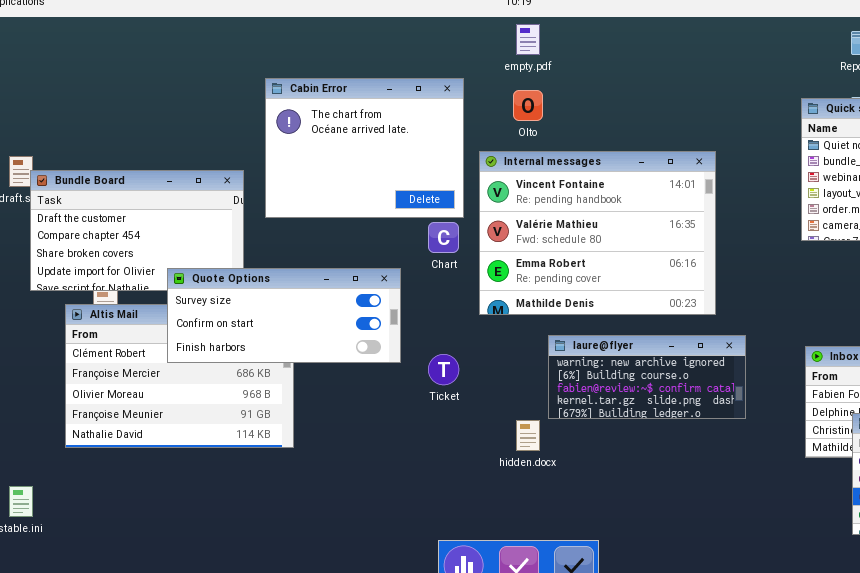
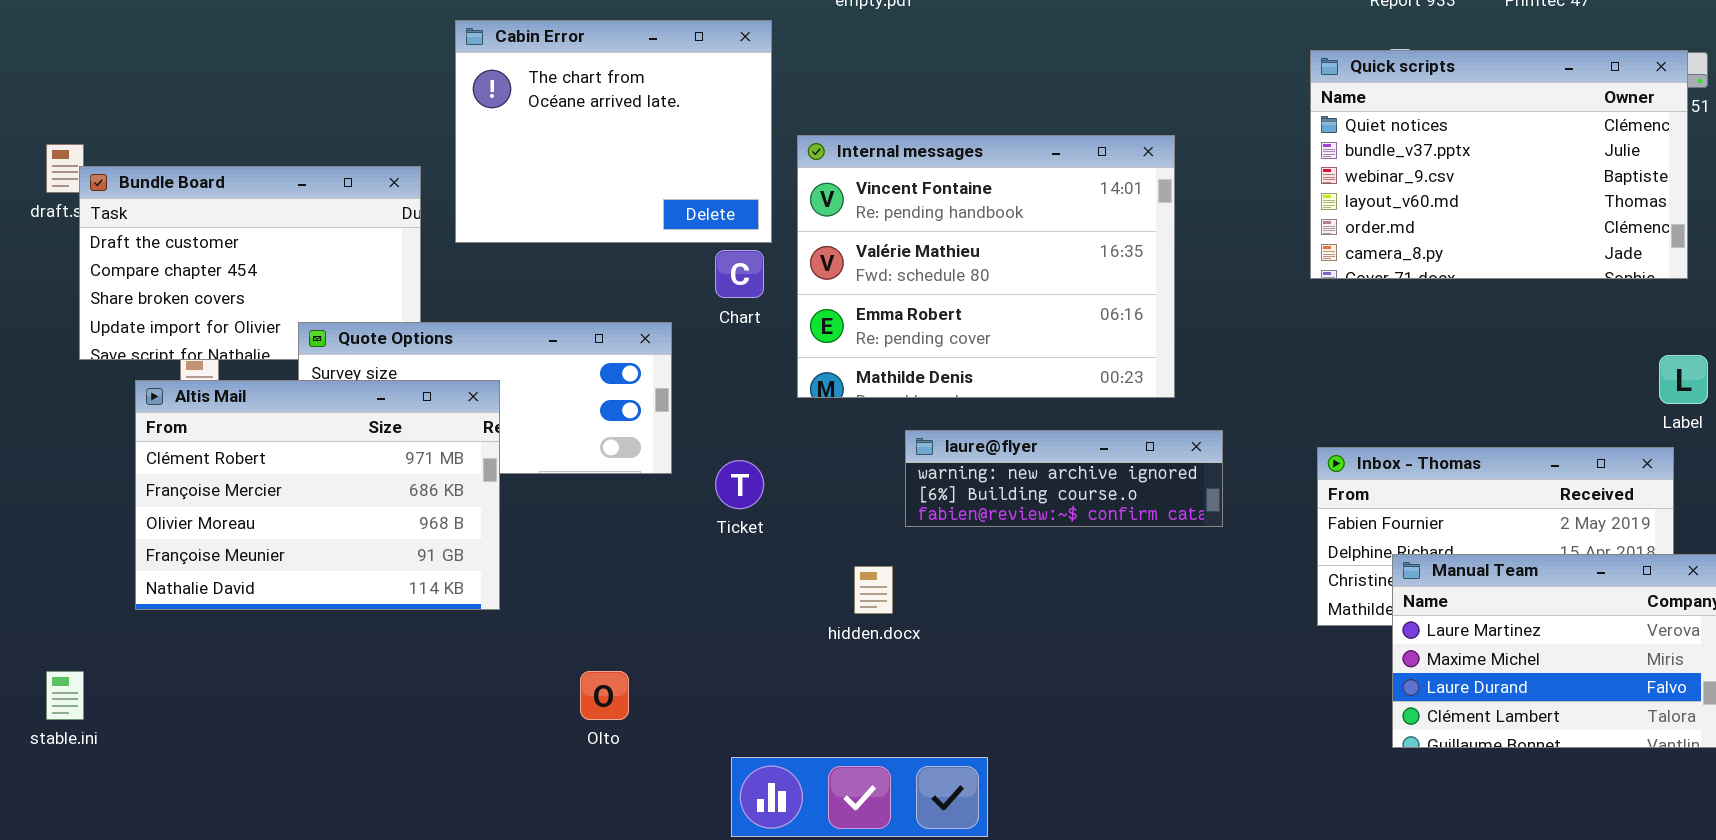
Olto: [513,90,543,121] -> [580,671,629,720], moved
Altis Mail: [65,304,294,448] -> [135,380,500,610], raised
laure@flyer: [548,335,746,419] -> [905,430,1223,527], resized

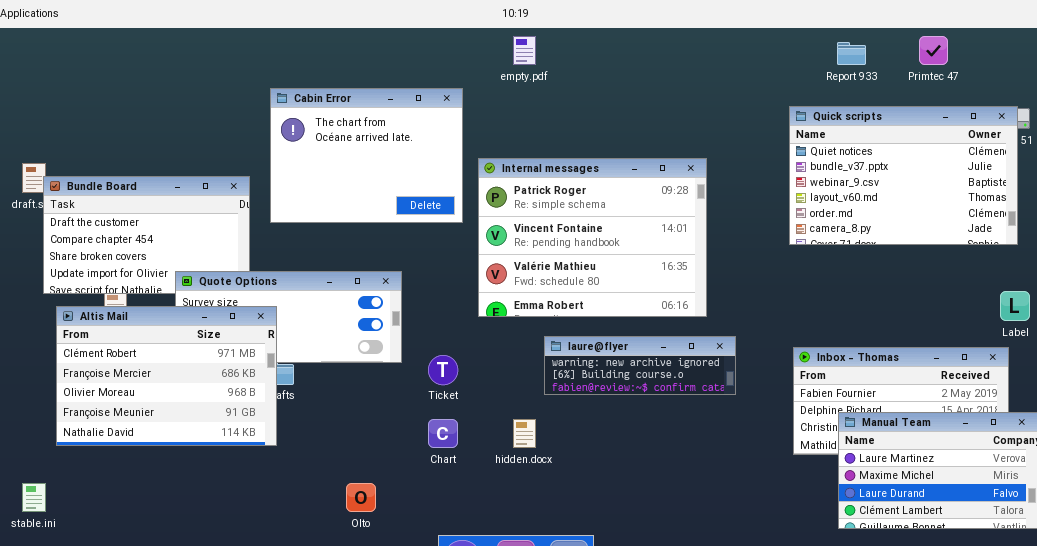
Internal messages: [797,135,1175,398] -> [478,158,707,317], scrolled up 1 row
Chart: [715,250,764,298] -> [428,419,458,448], moved
Altis Mail: [135,380,500,610] -> [56,306,277,446], moved

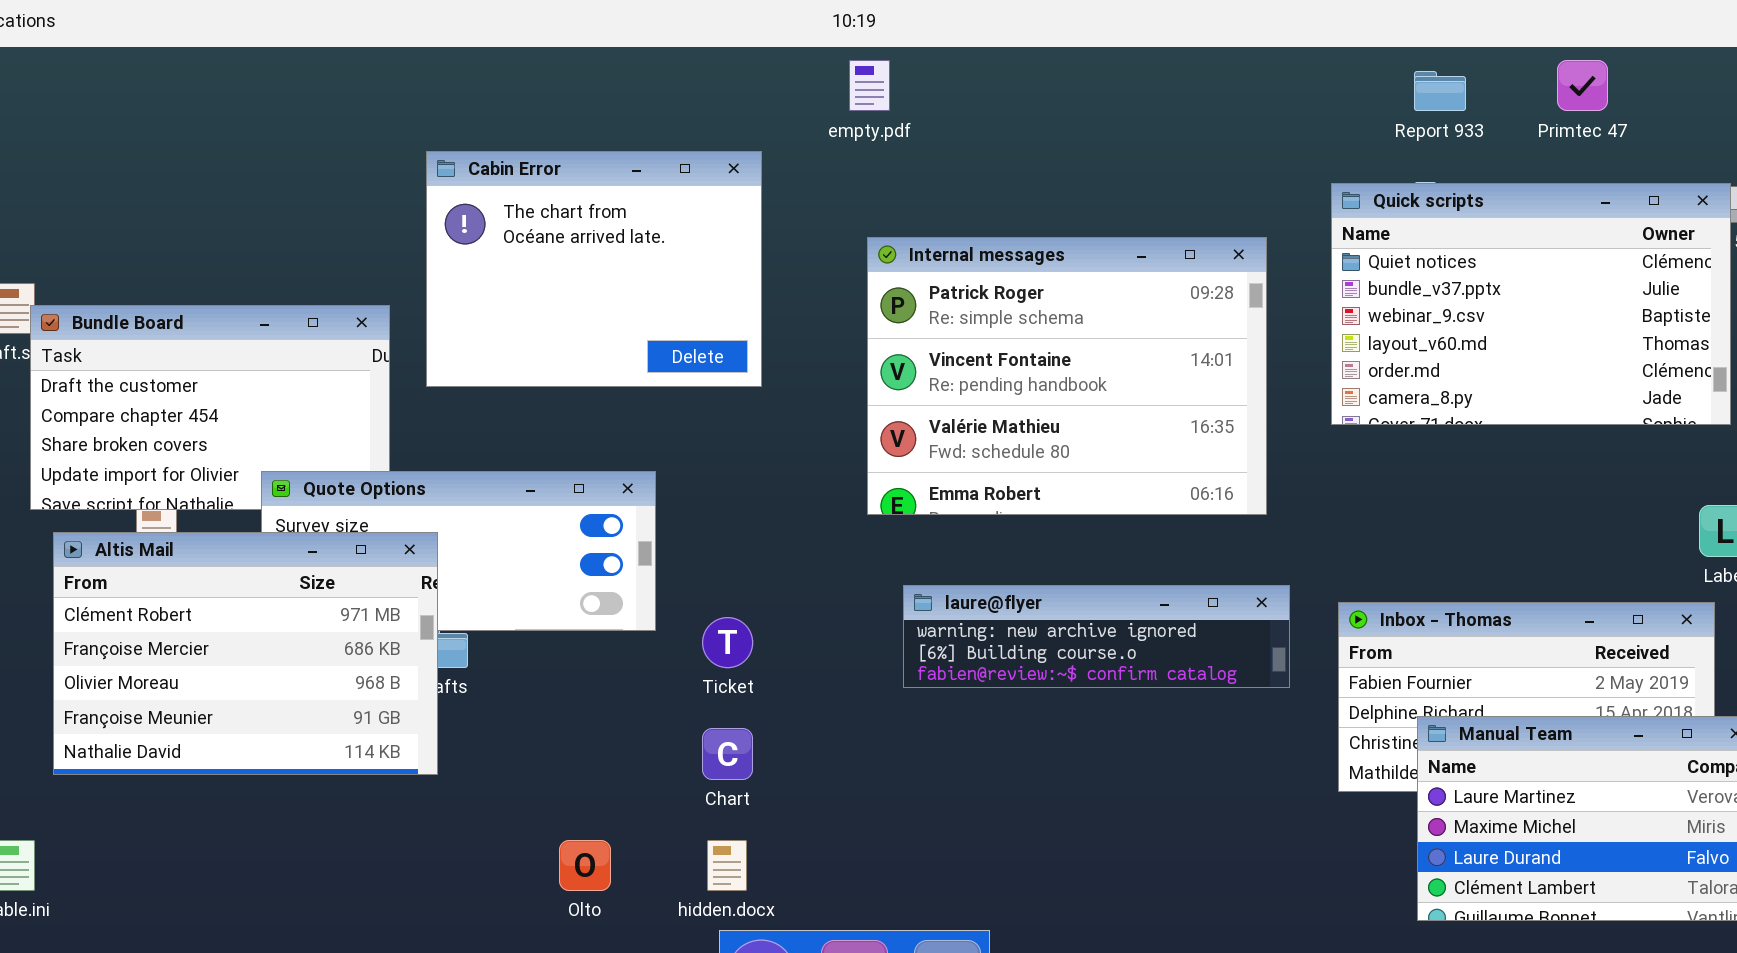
Internal messages: [478,158,707,317] -> [867,237,1267,515], moved
laure@flyer: [544,336,736,395] -> [903,585,1290,688], resized
hidden.docx: [513,419,536,448] -> [707,840,747,891], moved

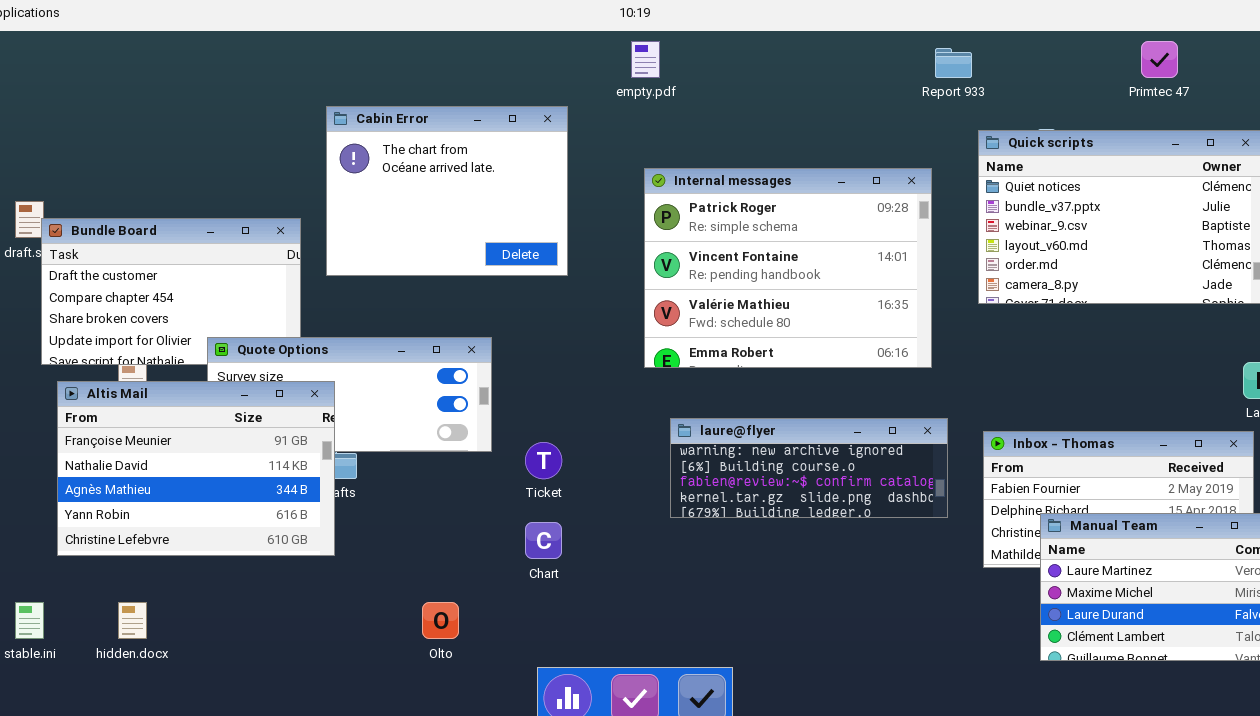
Report 933: [1414,71,1466,111] -> [935,48,972,78], moved
Altis Mail: [53,532,438,775] -> [57,381,335,556], scrolled down 3 rows
laure@flyer: [903,585,1290,688] -> [670,418,948,518], resized
hidden.docx: [707,840,747,891] -> [118,602,147,639], moved

